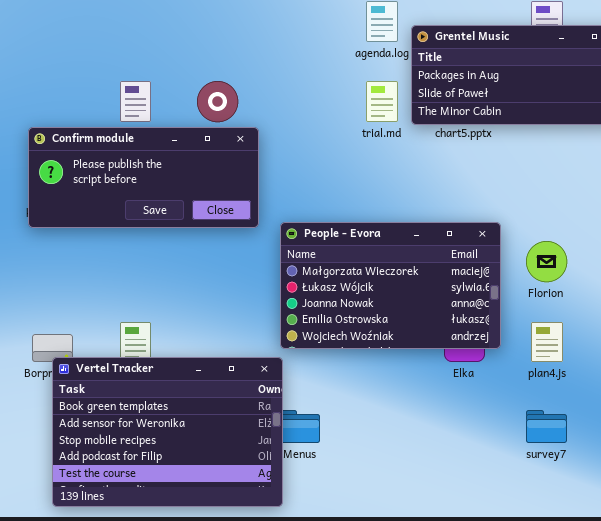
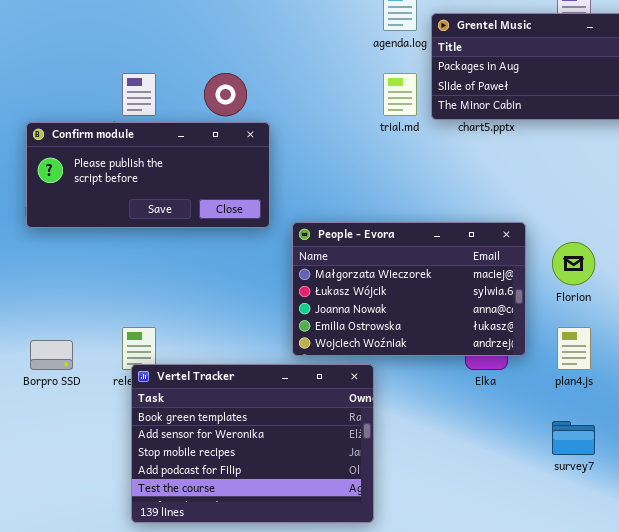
Vertel Tracker: [52,357,283,507] -> [131,364,374,523], moved

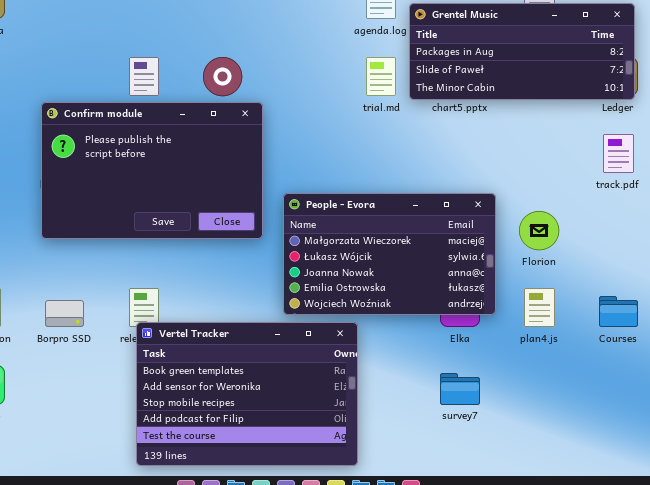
Confirm module: [26,122,270,228] -> [41,102,263,239], resized
survey7: [552,421,595,455] -> [440,373,480,405], moved

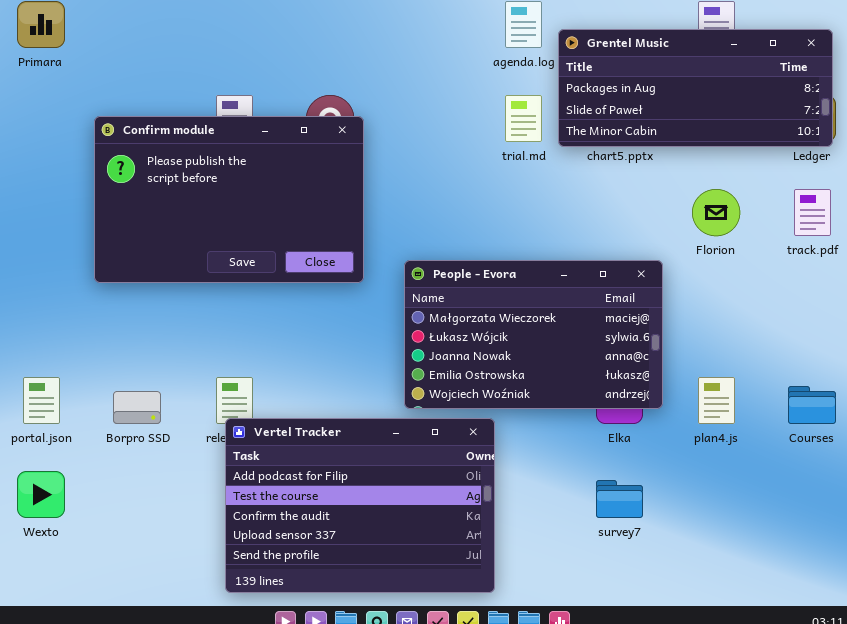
Confirm module: [41,102,263,239] -> [94,116,364,283], moved
Florion: [519,211,559,250] -> [692,189,740,236], moved
Vertel Tracker: [136,322,358,466] -> [225,418,495,593], scrolled down 3 rows

